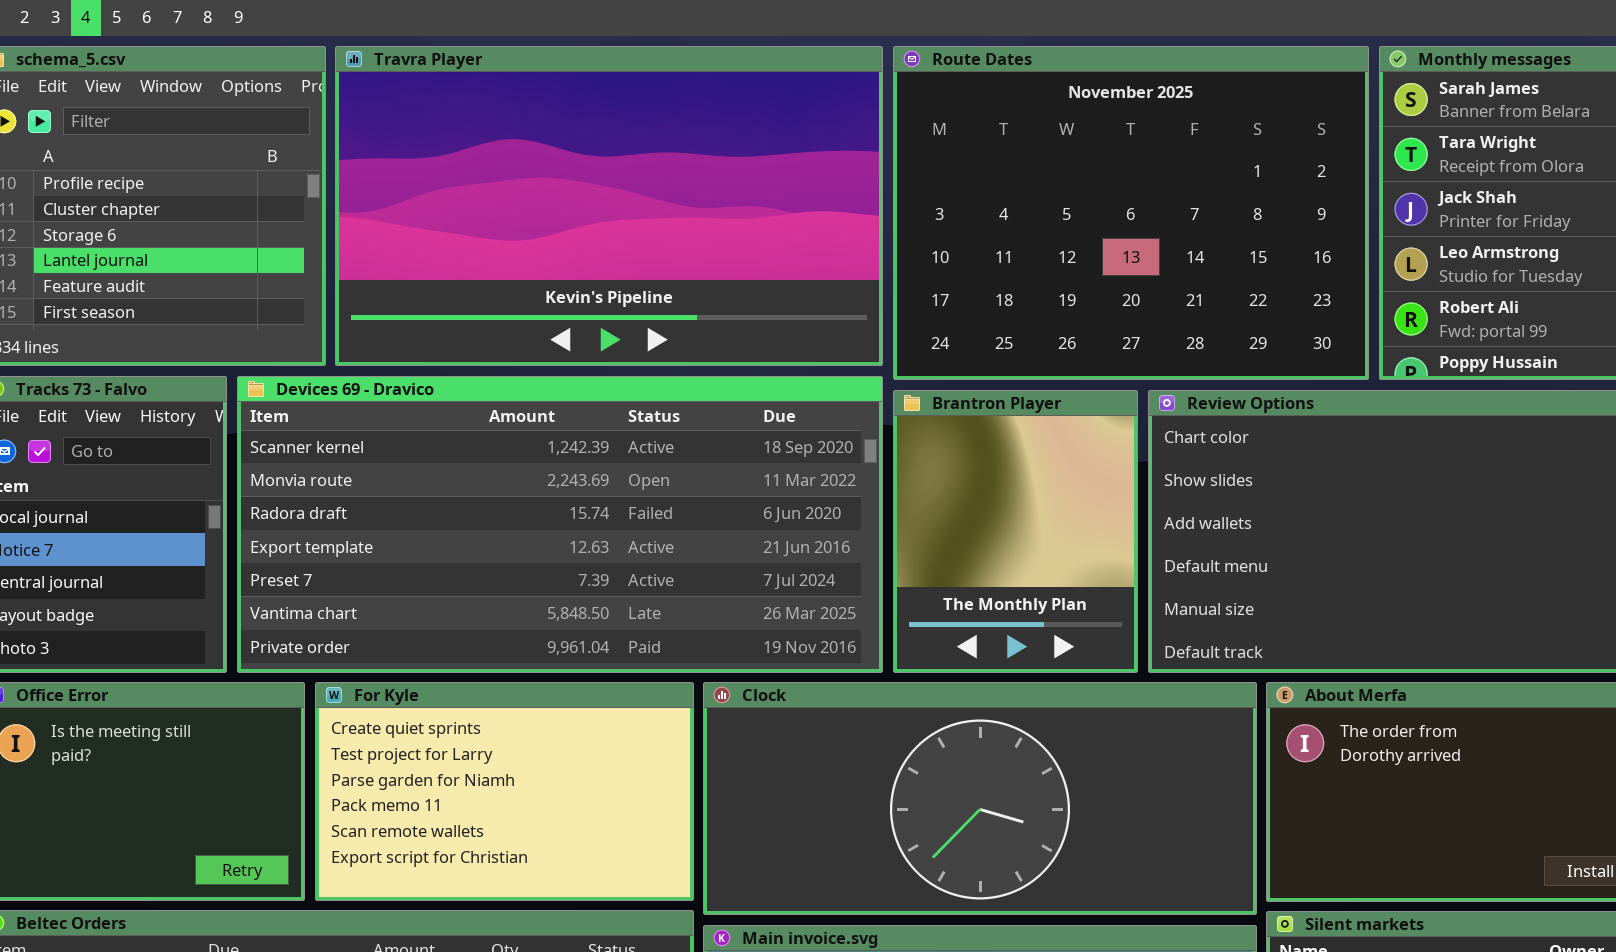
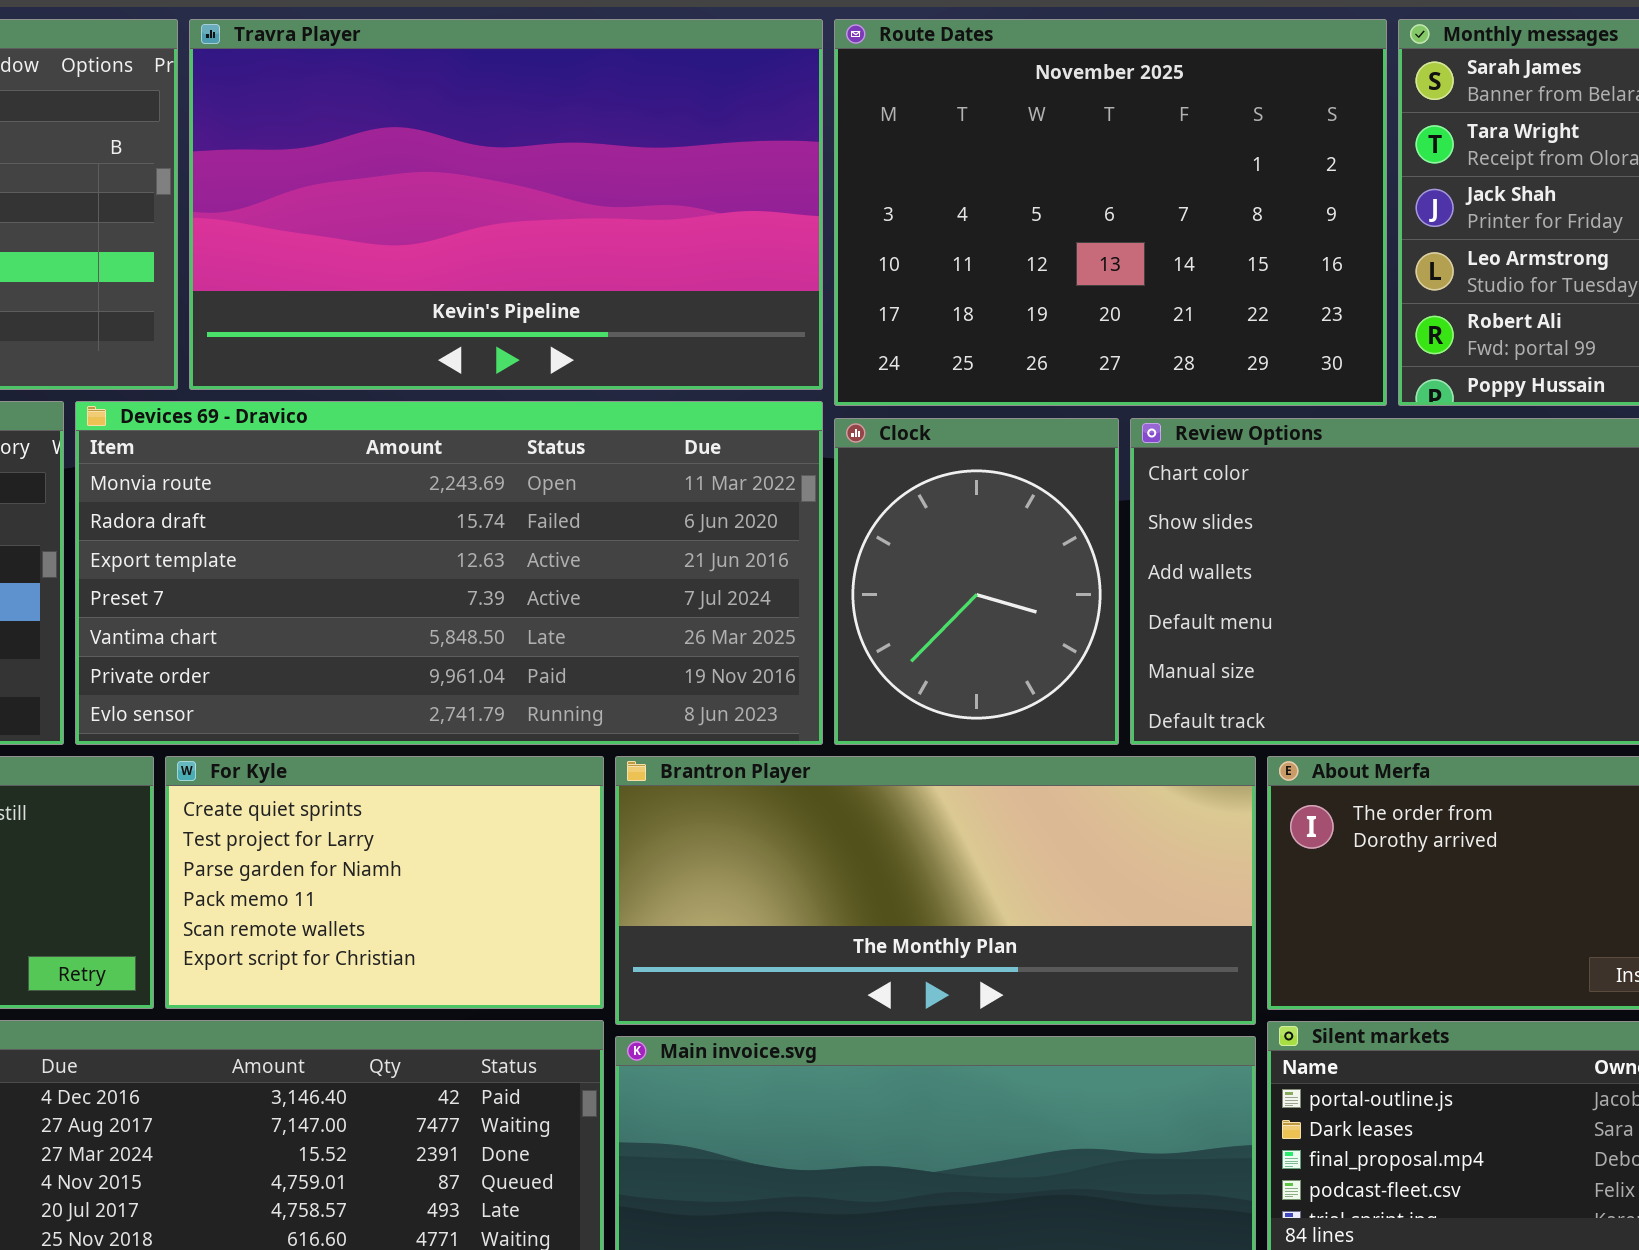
Devices 69 - Dravico: [237,376,883,673] -> [75,401,823,745], scrolled down 1 row
Brantron Player: [893,390,1138,673] -> [615,756,1256,1025], moved, resized
Clock: [703,682,1257,915] -> [834,418,1119,745], moved, resized

